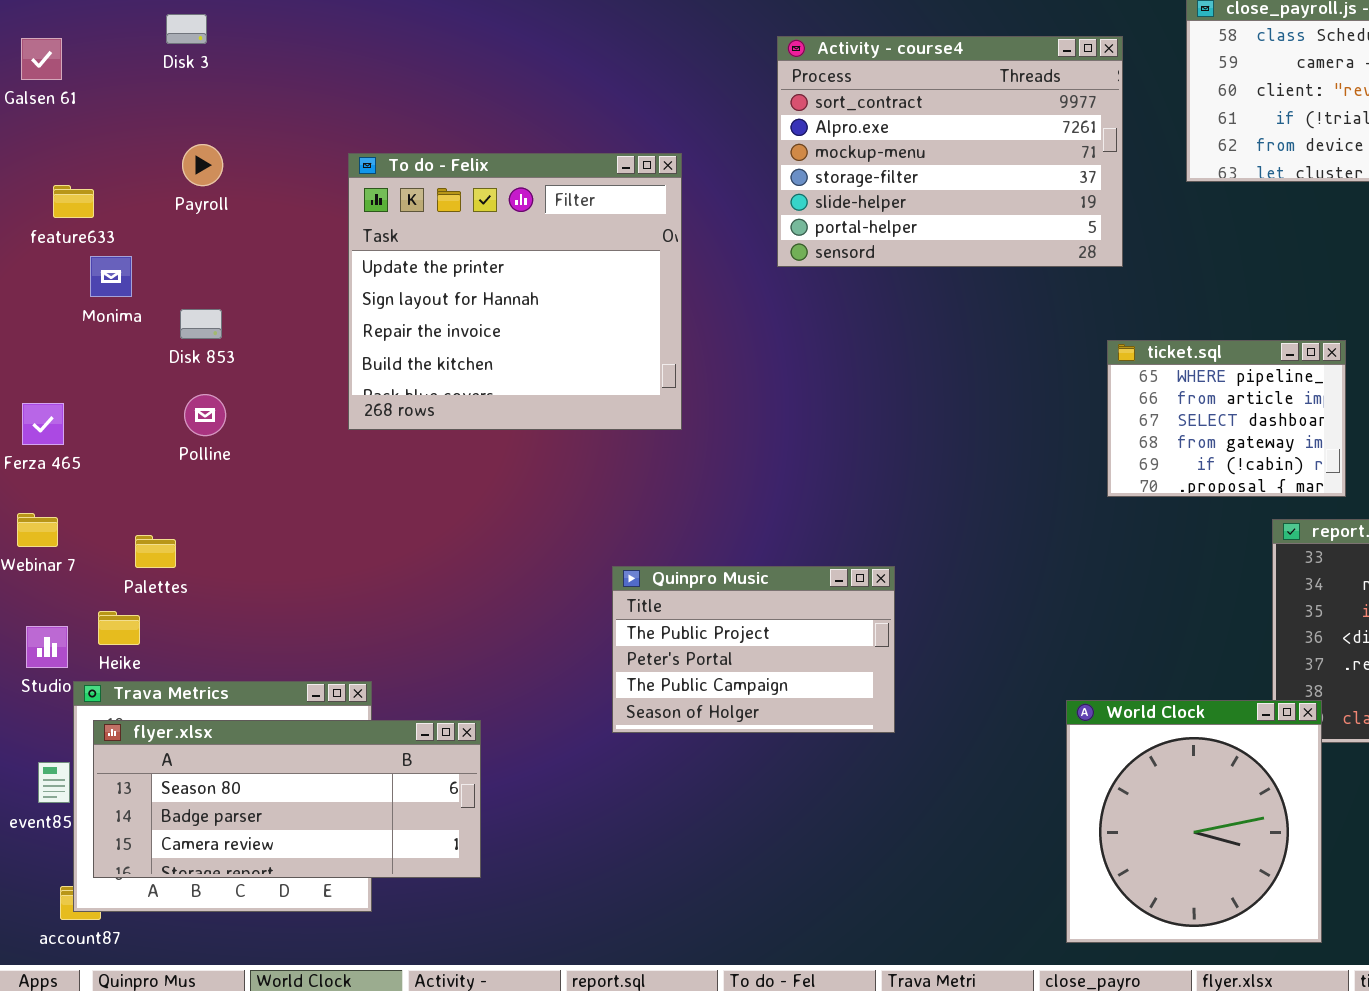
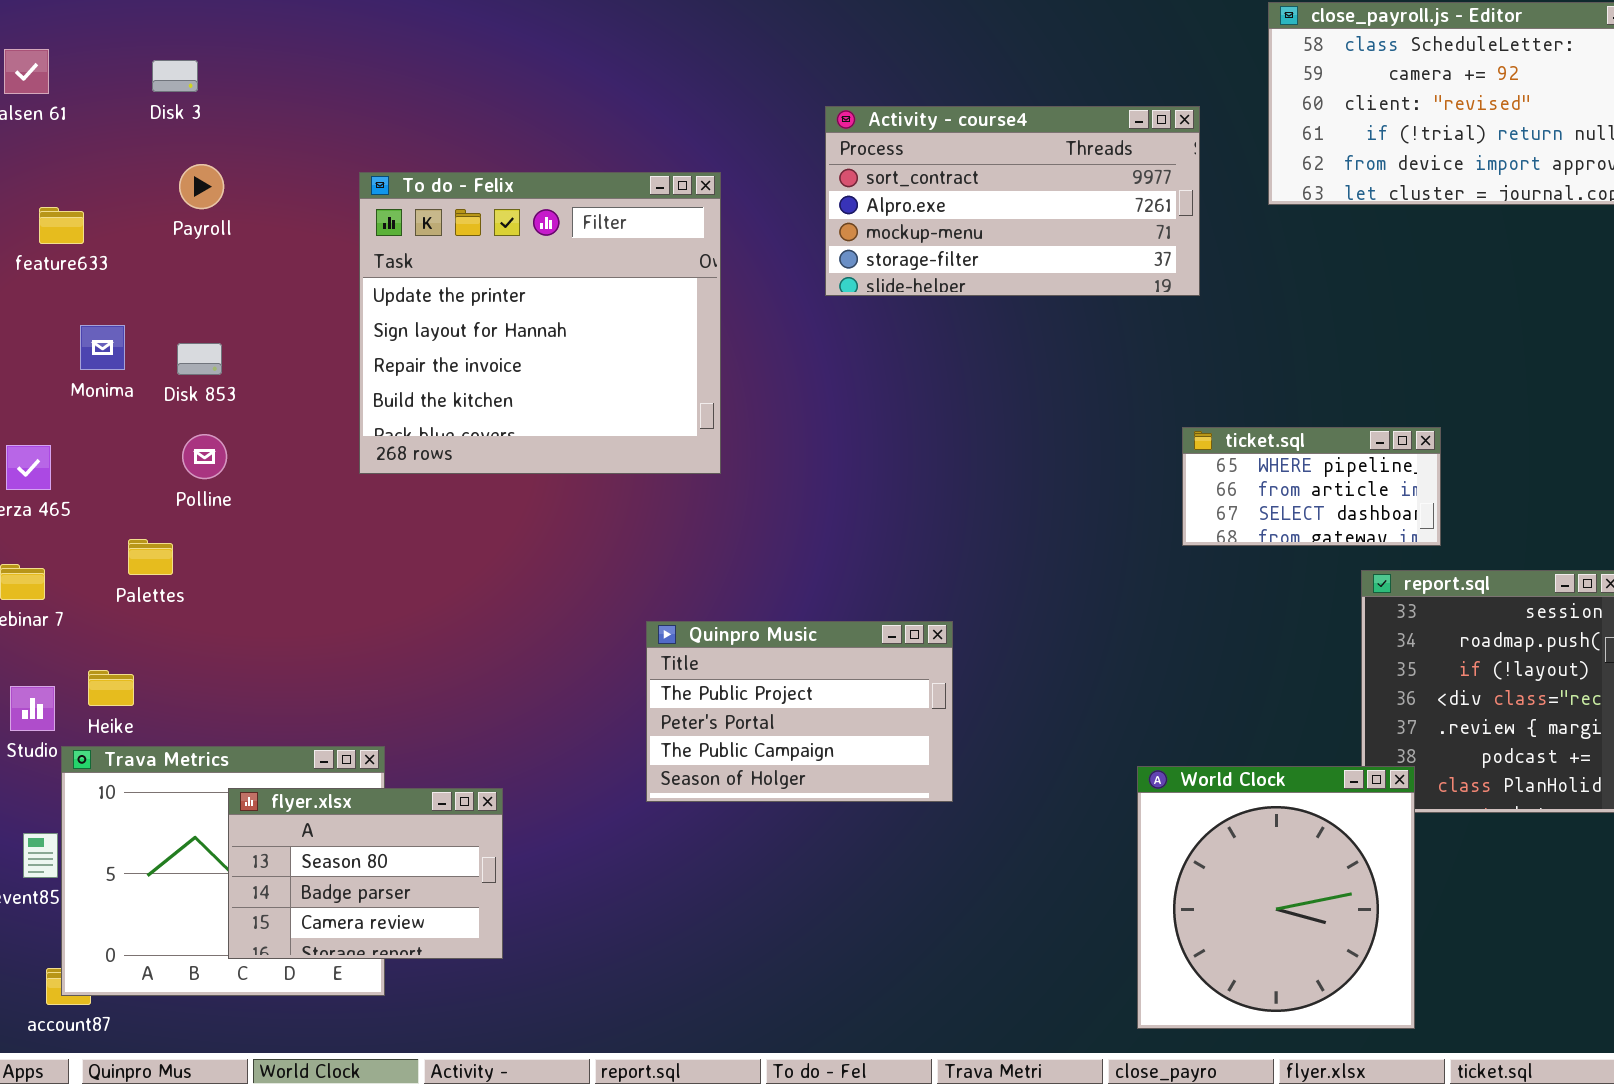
Disk 3: [166,14,207,44] -> [152,60,198,92], moved
Activity - course4: [777,36,1123,267] -> [825,106,1200,296], resized
Monima: [90,256,132,297] -> [80,325,125,370], moved
ticket.sql: [1107,340,1346,497] -> [1182,427,1441,546], resized
Palettes: [135,535,176,568] -> [128,539,173,575], moved
flyer.xlsx: [93,720,481,878] -> [228,788,503,959], resized

